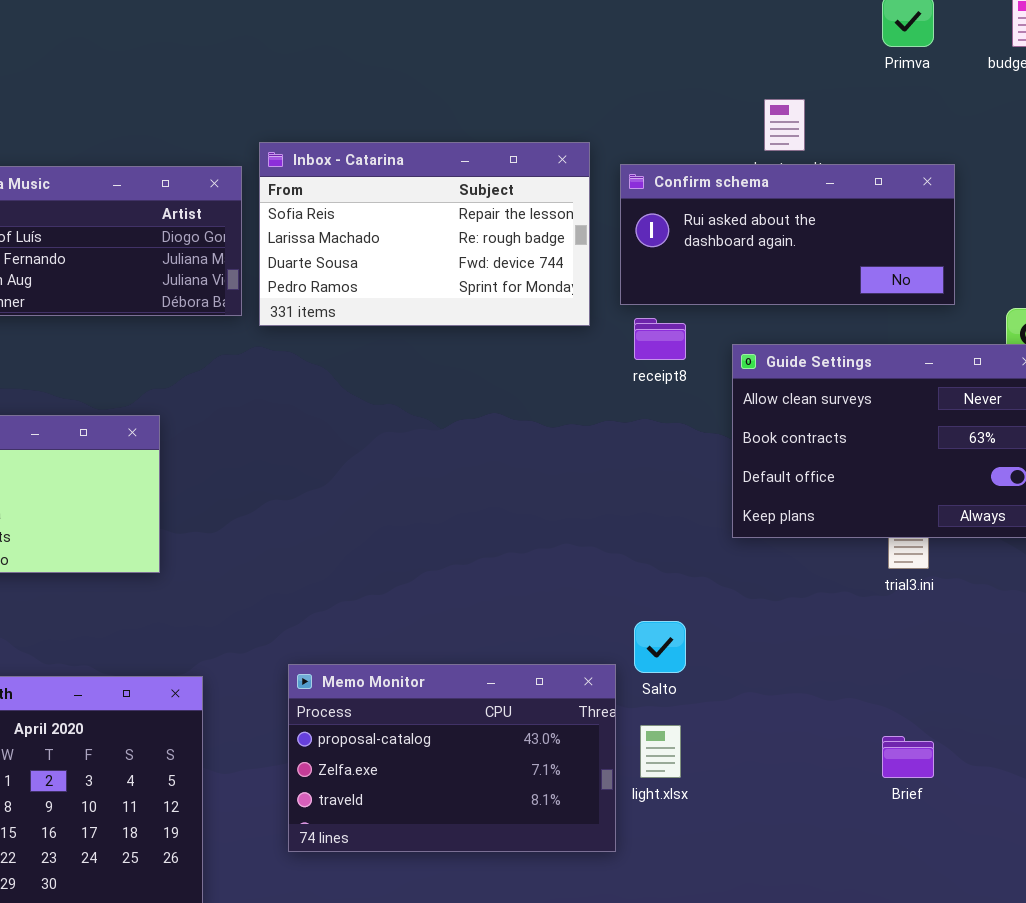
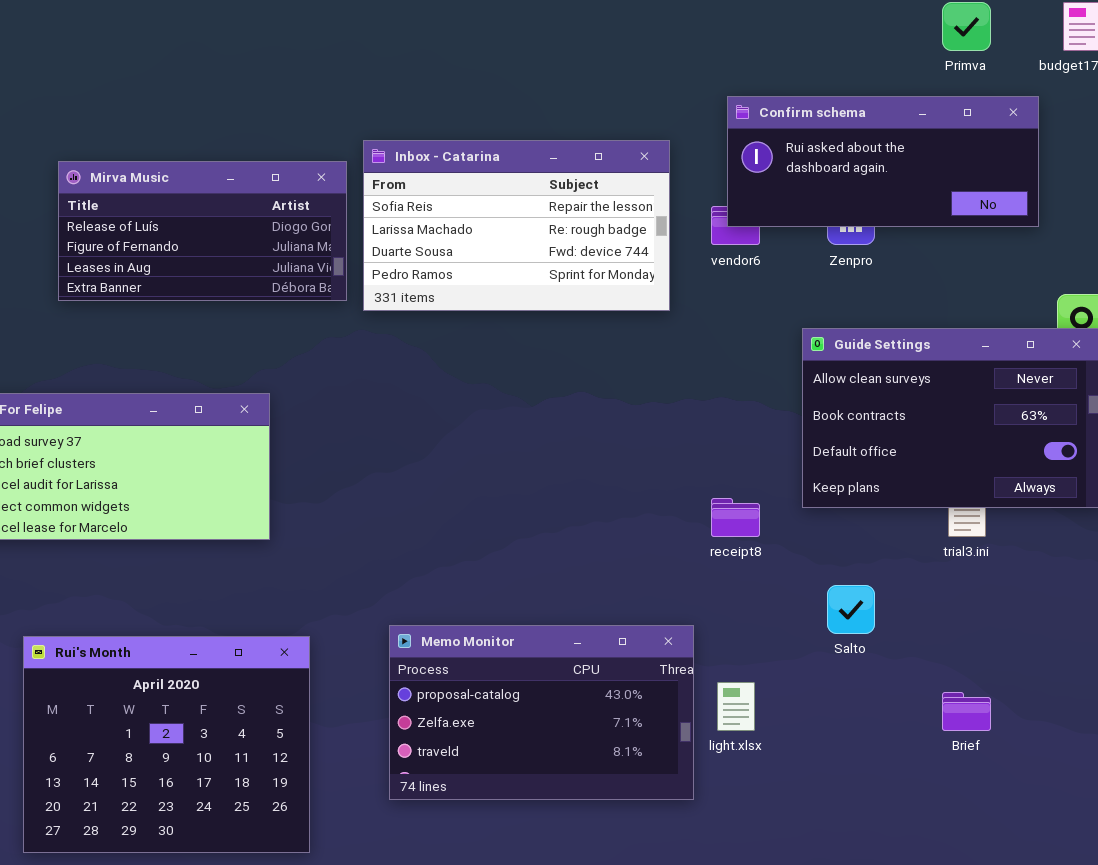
Confirm schema: [620,164,955,305] -> [727,96,1039,227], moved
receipt8: [634,318,686,360] -> [711,498,760,537], moved
Salto: [634,621,686,673] -> [827,585,875,634], moved

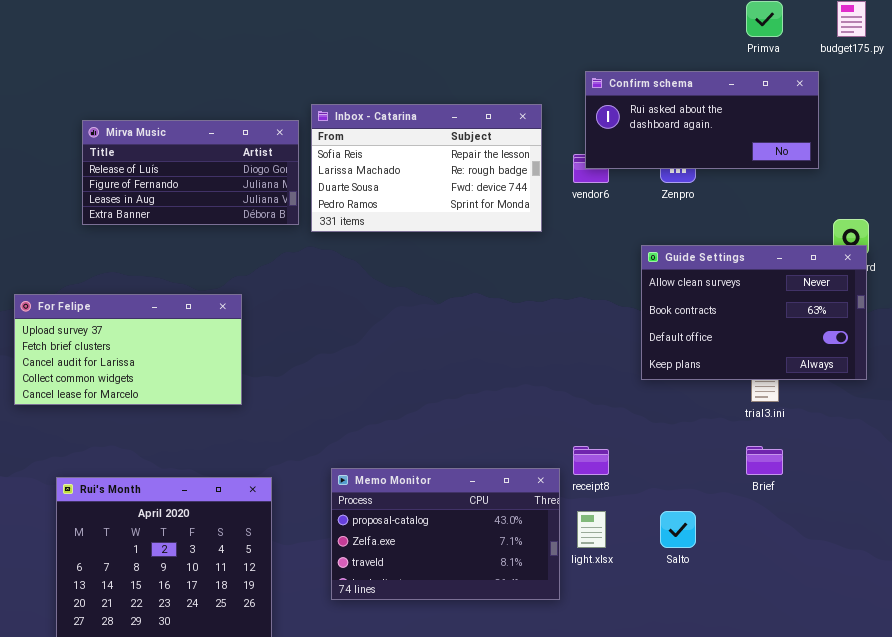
receipt8: [711,498,760,537] -> [573,446,609,475], moved
Salto: [827,585,875,634] -> [660,511,696,548], moved
Brief: [942,692,991,731] -> [746,446,783,475], moved

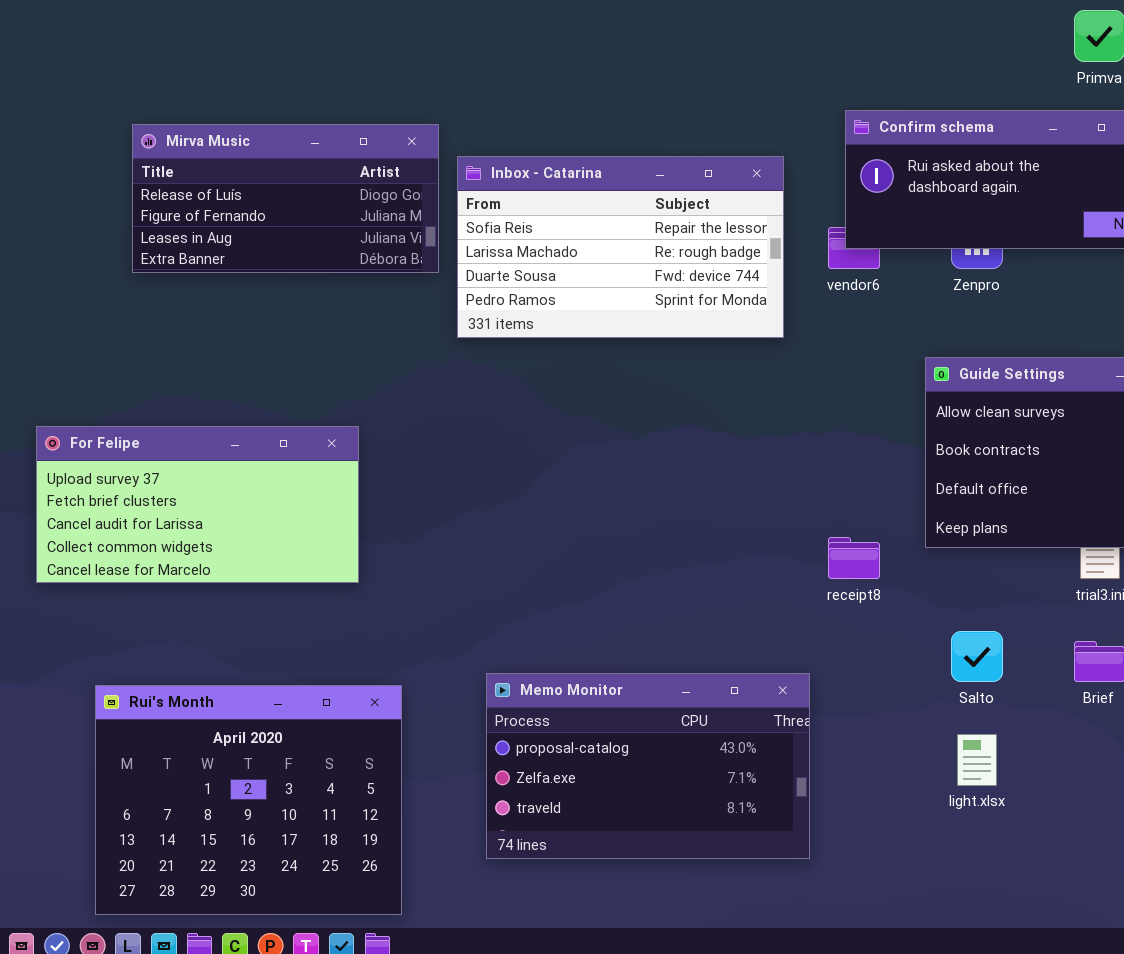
Mirva Music: [82,120,299,225] -> [132,124,439,273], moved
receipt8: [573,446,609,475] -> [828,537,880,579], moved
light.xlsx: [577,511,606,548] -> [957,734,997,786], moved
Salto: [660,511,696,548] -> [951,631,1003,682], moved

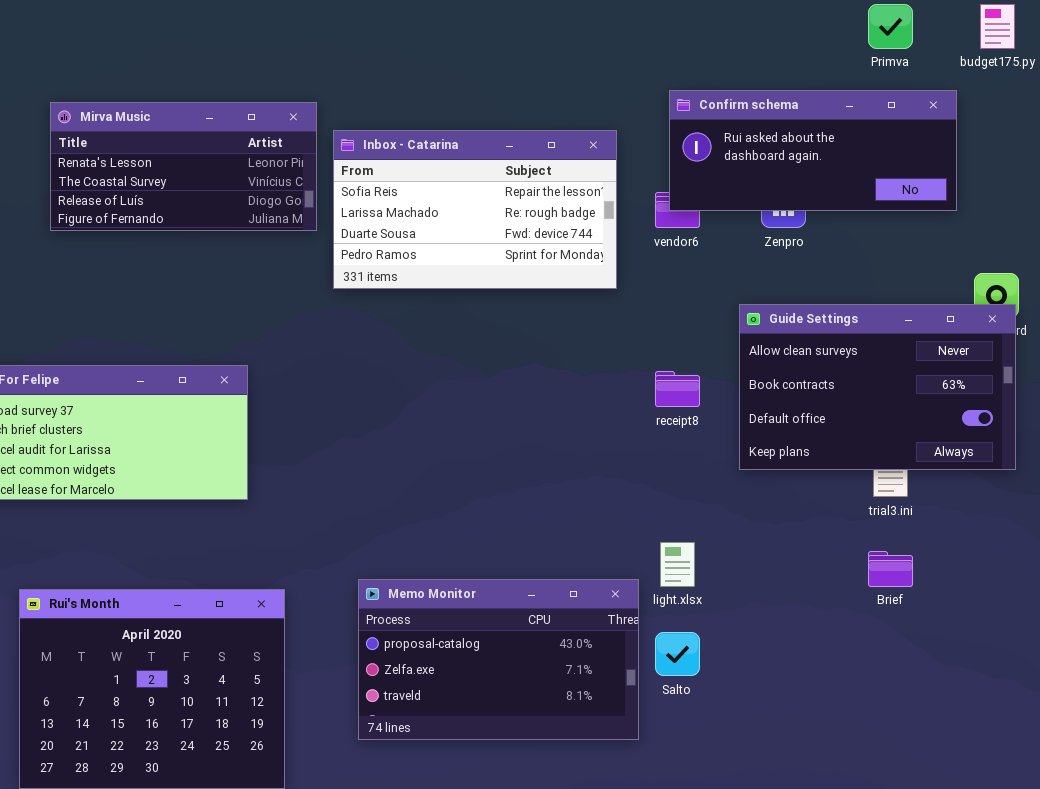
Mirva Music: [132,124,439,273] -> [50,102,317,231], scrolled up 2 rows
receipt8: [828,537,880,579] -> [655,371,700,407], moved
Salto: [951,631,1003,682] -> [655,632,700,676], moved
light.xlsx: [957,734,997,786] -> [660,542,695,587], moved

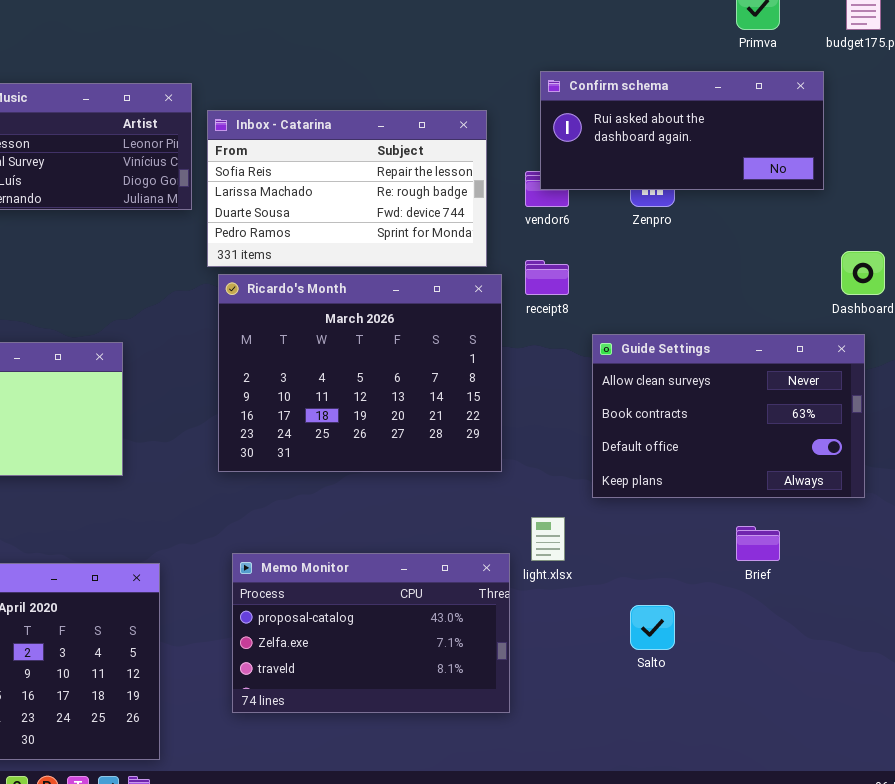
Ricardo's Month: none -> [218,274,502,472], opened
Guide Settings: [739,304,1016,470] -> [592,334,865,498], moved
receipt8: [655,371,700,407] -> [525,260,569,295], moved
Salto: [655,632,700,676] -> [630,605,675,650], moved

